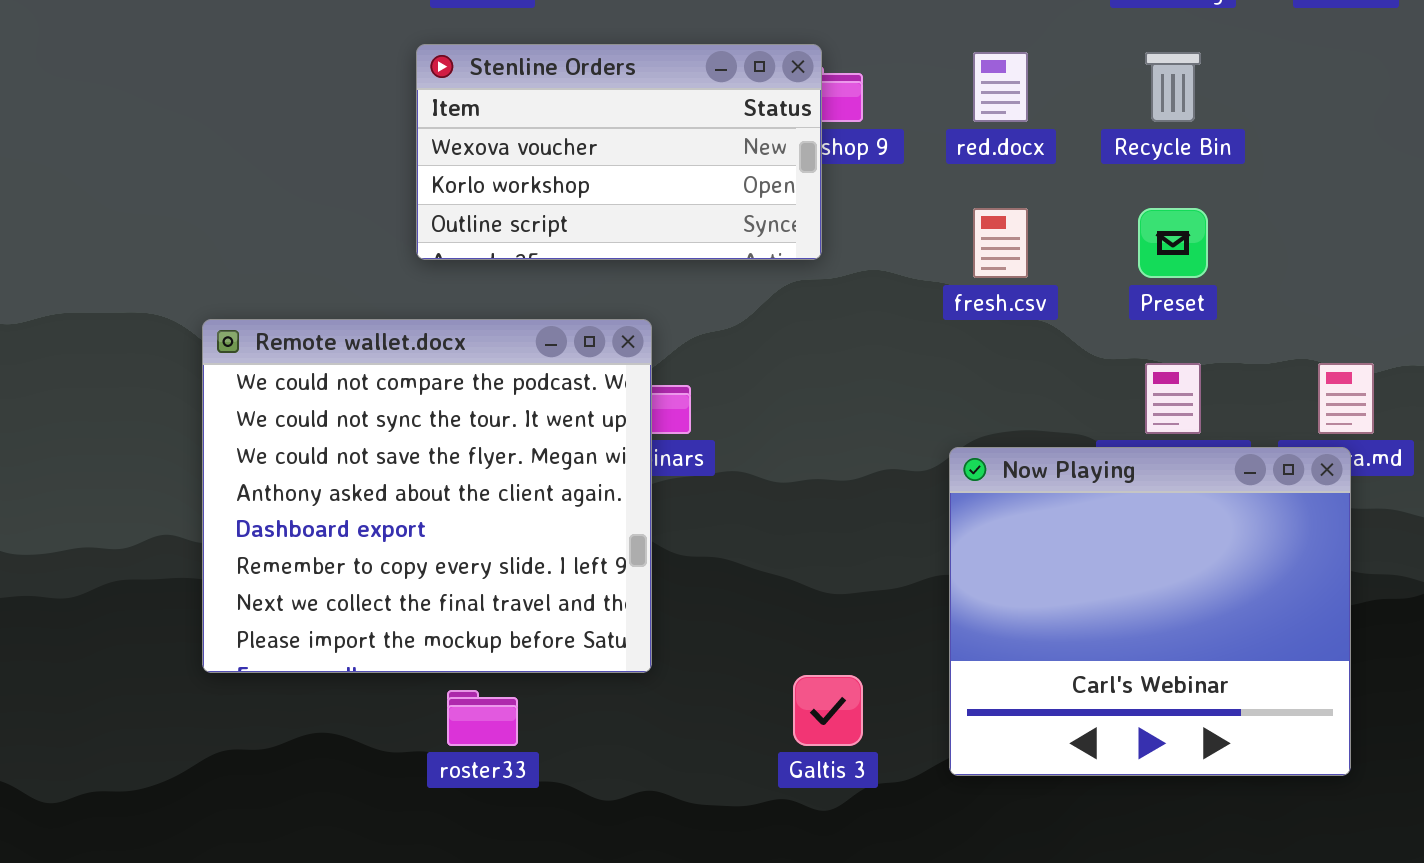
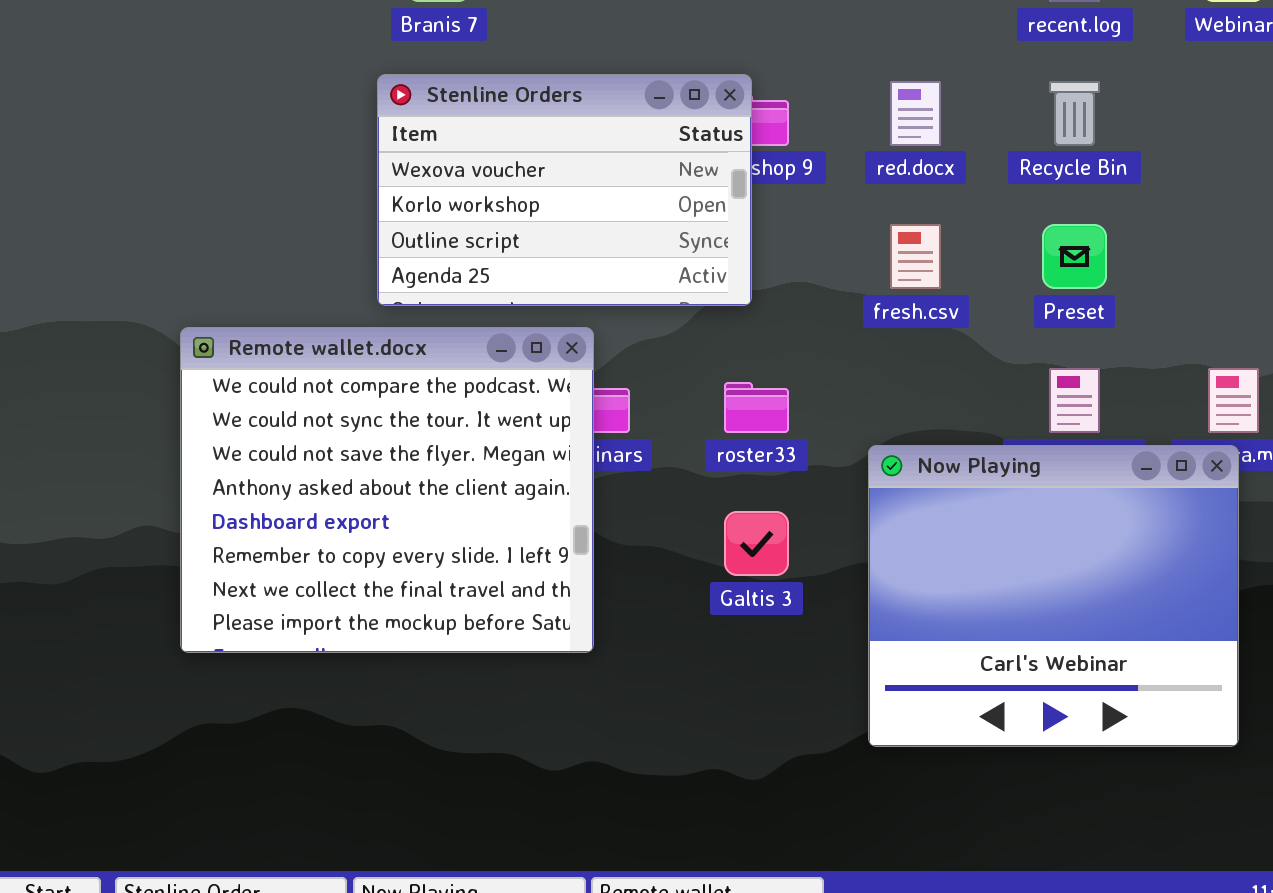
Stenline Orders: [416,44,822,260] -> [377,74,752,306], resized
Galtis 3: [793,675,863,746] -> [724,511,789,576], moved
roster33: [447,690,518,746] -> [724,382,789,433], moved

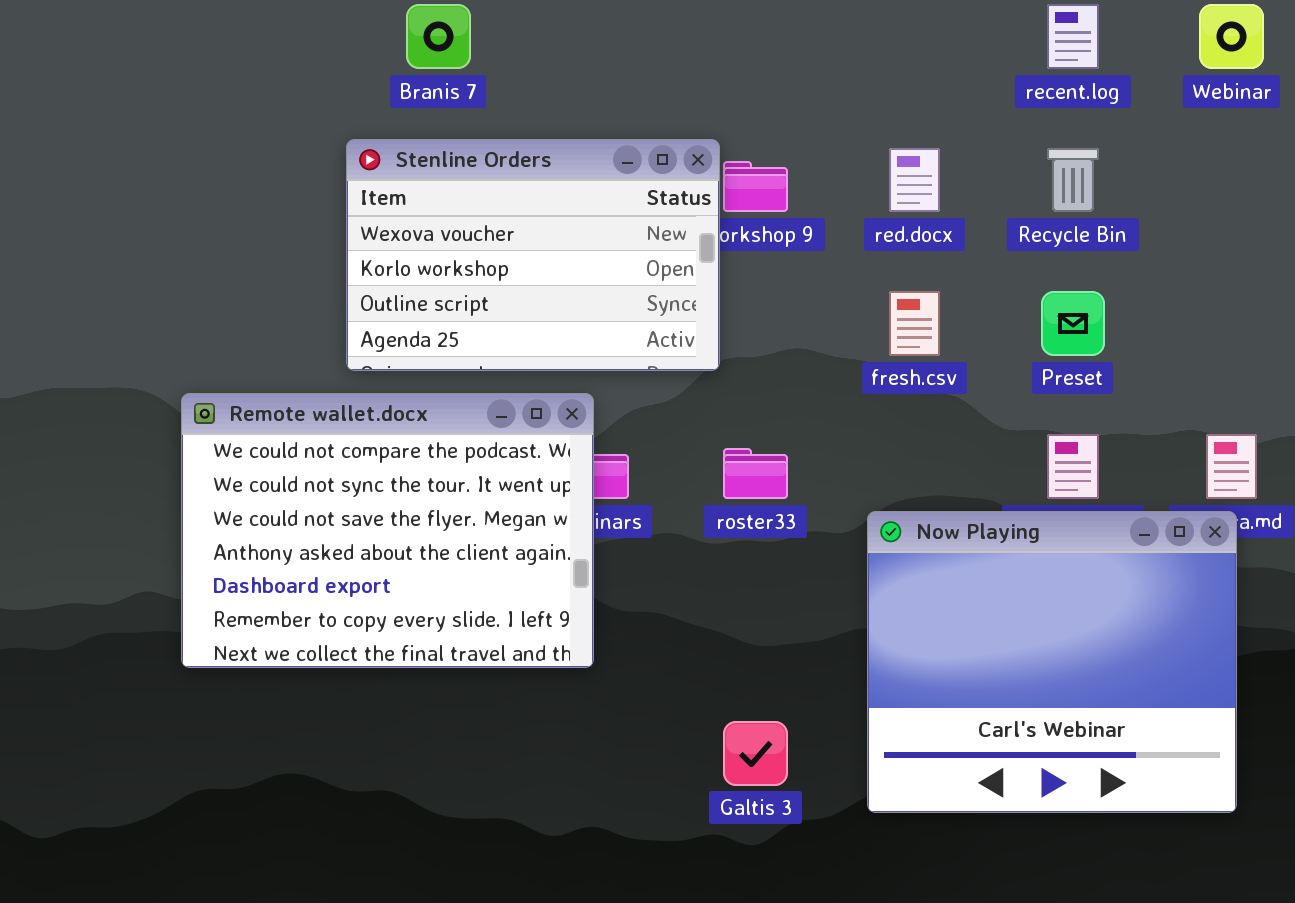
Stenline Orders: [377,74,752,306] -> [346,139,720,371], moved
Remote wallet.docx: [180,327,594,653] -> [181,393,594,668], resized
Galtis 3: [724,511,789,576] -> [723,721,788,786], moved

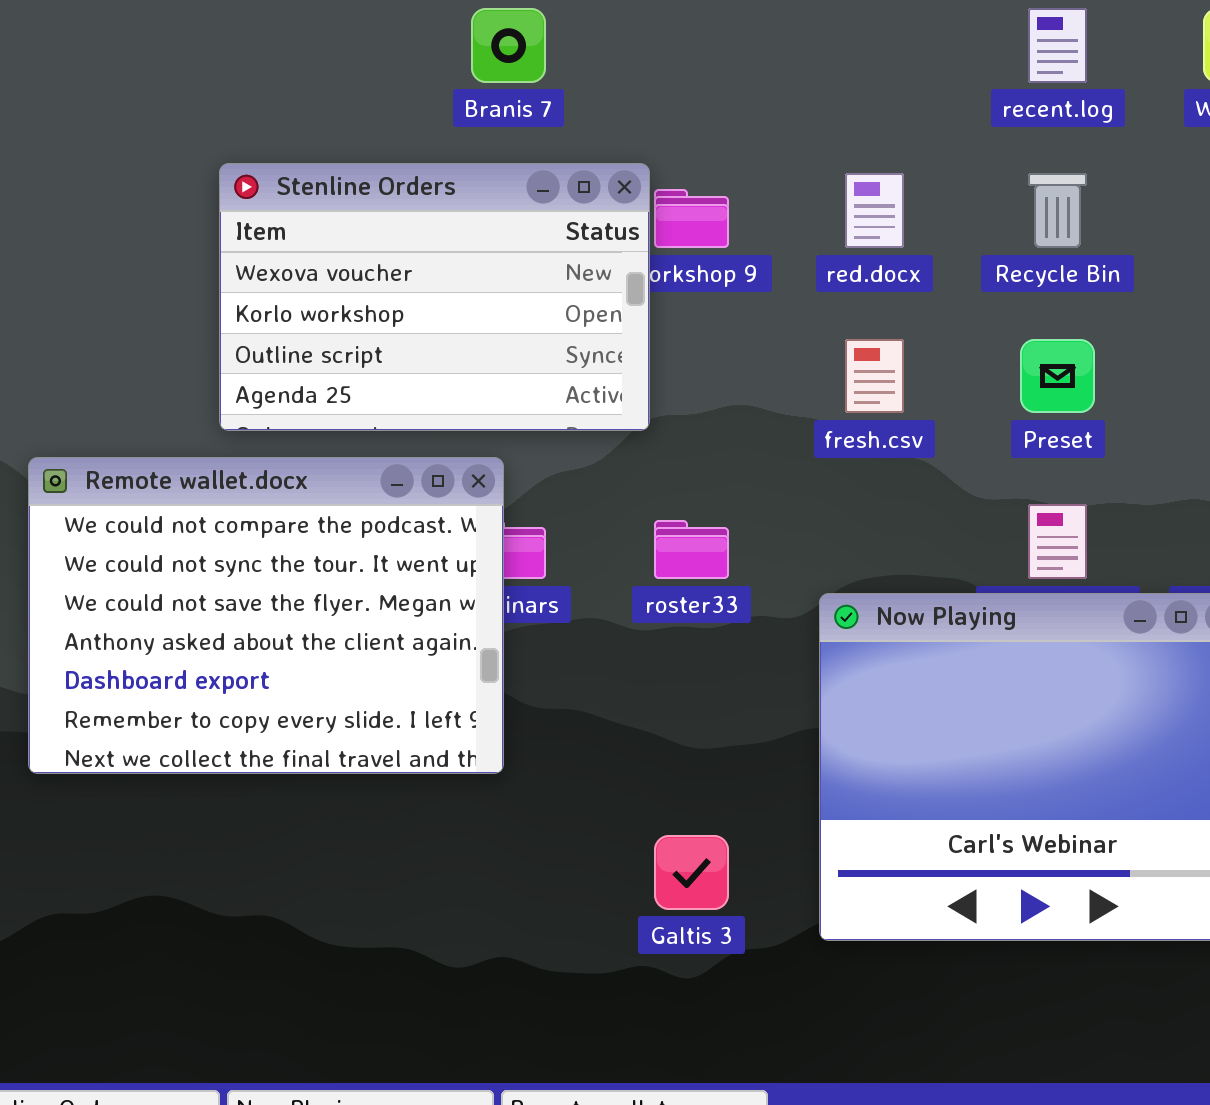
Branis 7: [406,4,471,69] -> [471,8,546,83], moved

